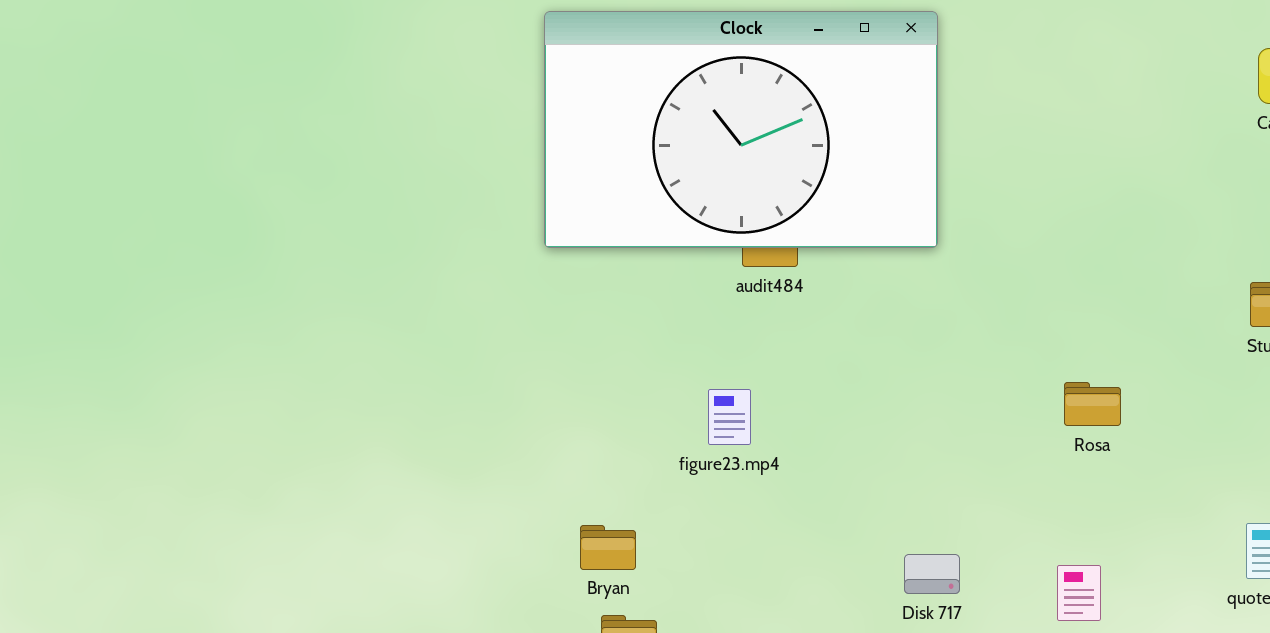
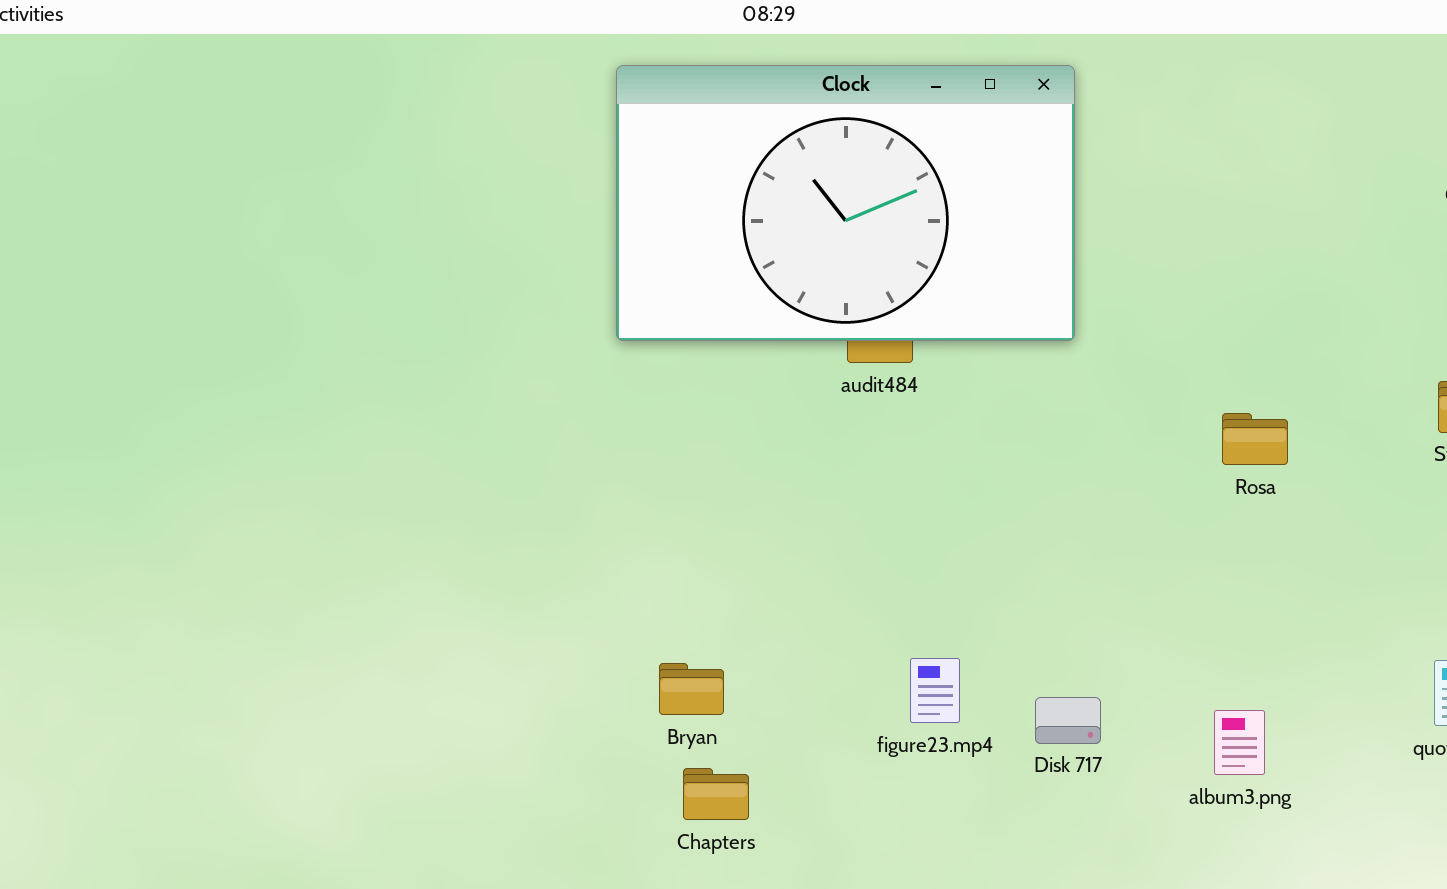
Rosa: [1064,382,1121,426] -> [1222,413,1288,465], moved
figure23.mp4: [708,389,751,445] -> [910,658,960,723], moved

